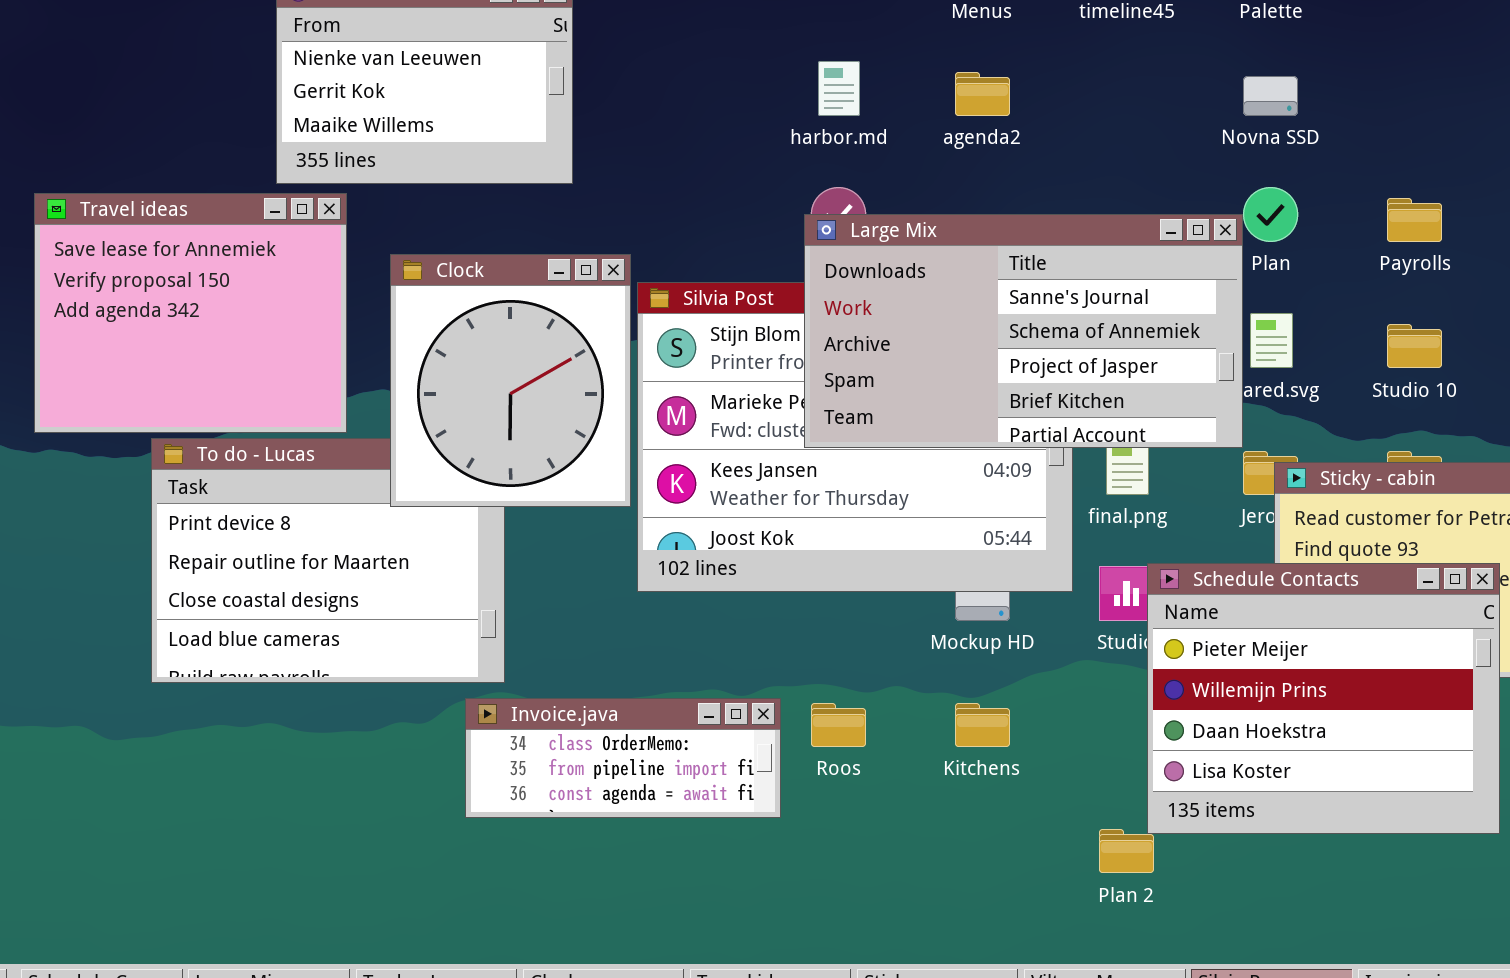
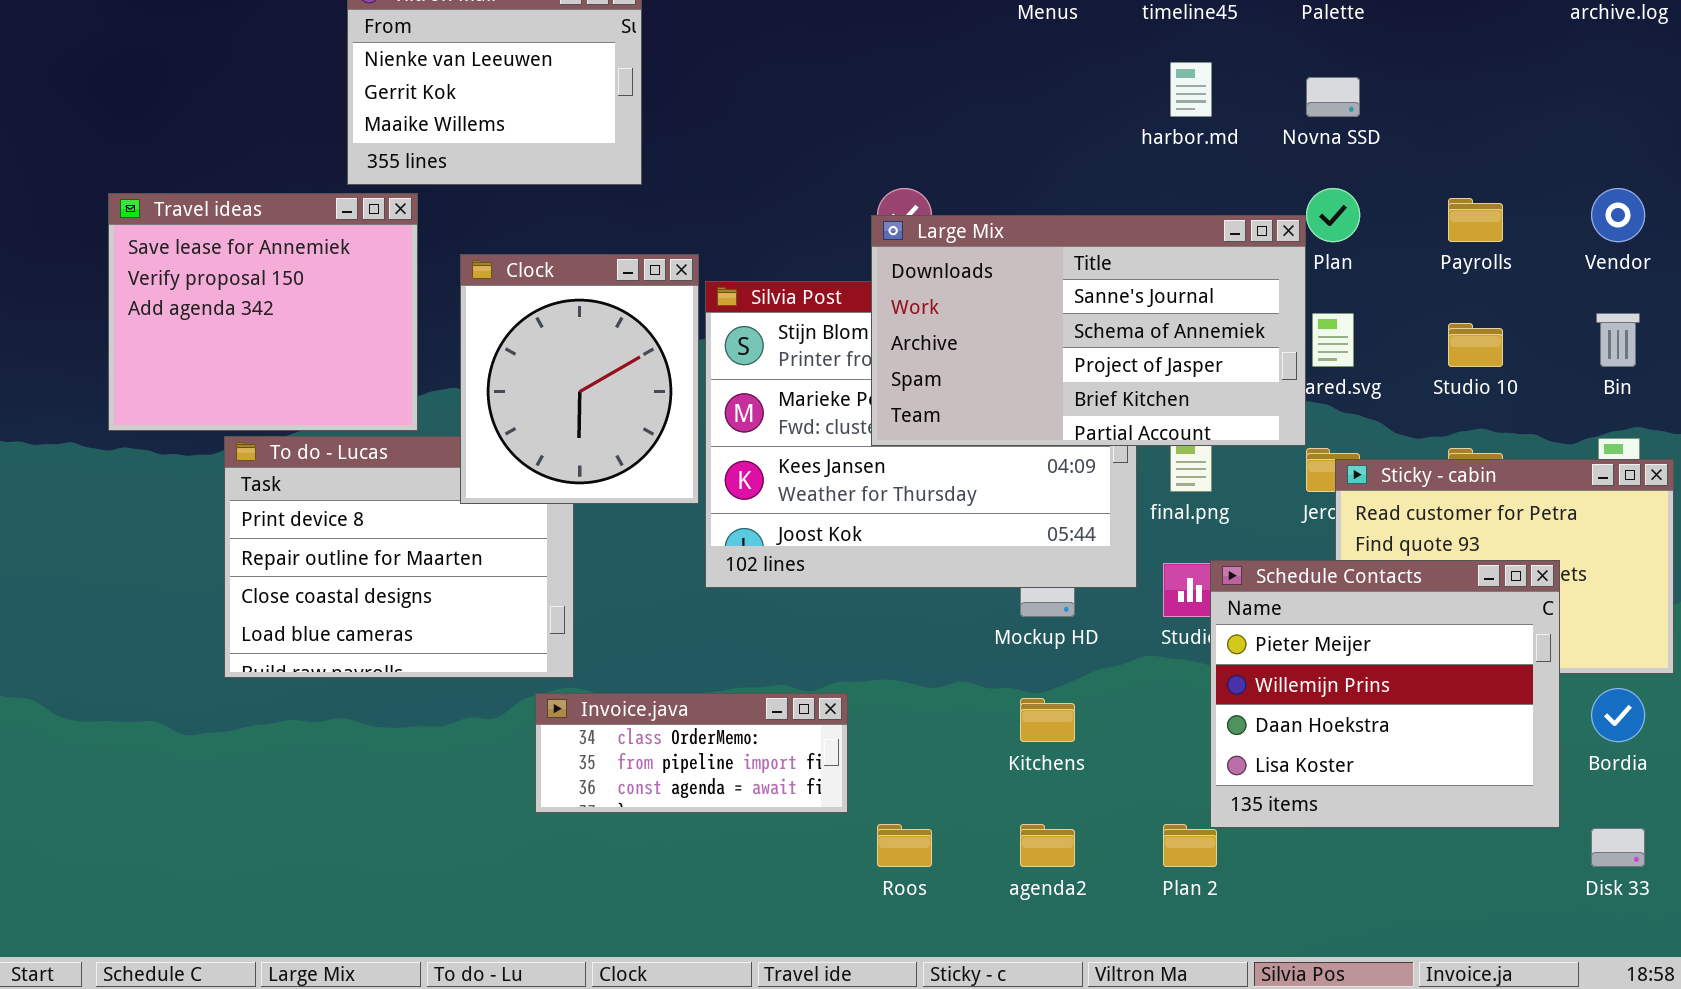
harbor.md: [818,61,860,116] -> [1170,62,1212,117], moved
agenda2: [955,72,1010,116] -> [1020,824,1075,867], moved
Roos: [811,703,866,747] -> [877,824,932,867], moved

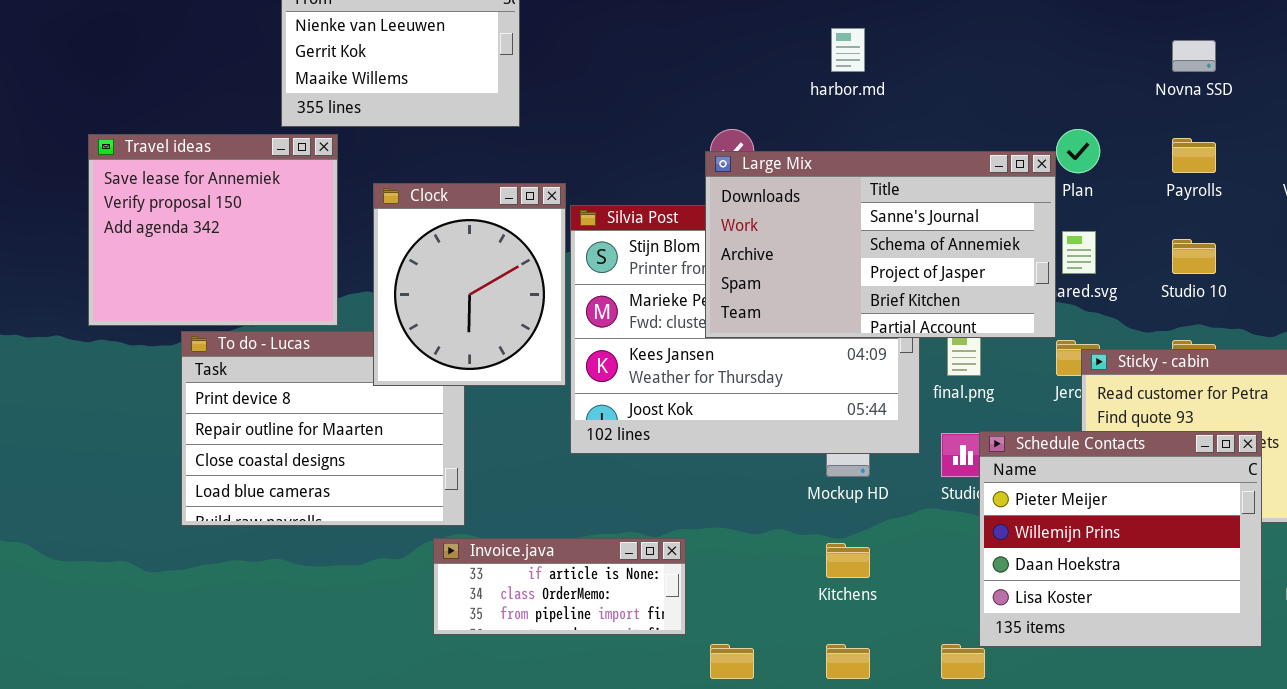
harbor.md: [1170,62,1212,117] -> [831,28,865,72], moved
Novna SSD: [1306,77,1360,117] -> [1172,40,1216,72], moved
Invoice.java: [535,693,848,813] -> [433,538,686,635], scrolled up 1 row

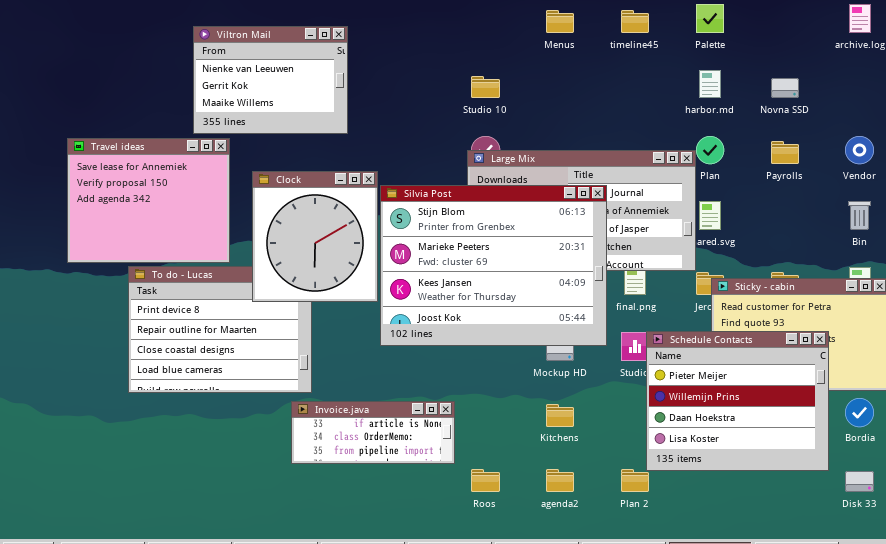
harbor.md: [831,28,865,72] -> [699,70,721,98], moved
Silvia Post: [570,205,920,454] -> [380,185,607,346], raised
Studio 10: [1172,239,1216,274] -> [471,76,500,98], moved

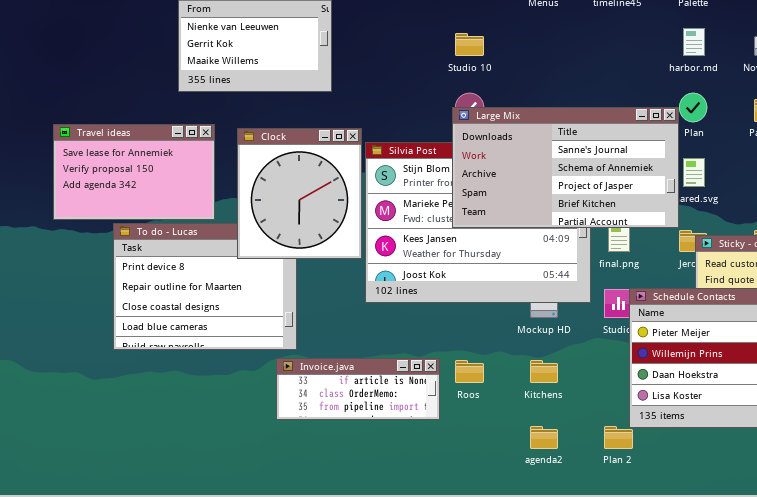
Travel ideas: [67,138,230,263] -> [53,124,215,220], resized
Large Mix: [467,150,696,271] -> [452,107,679,228], raised
Roos: [471,469,500,492] -> [455,360,484,383], moved

